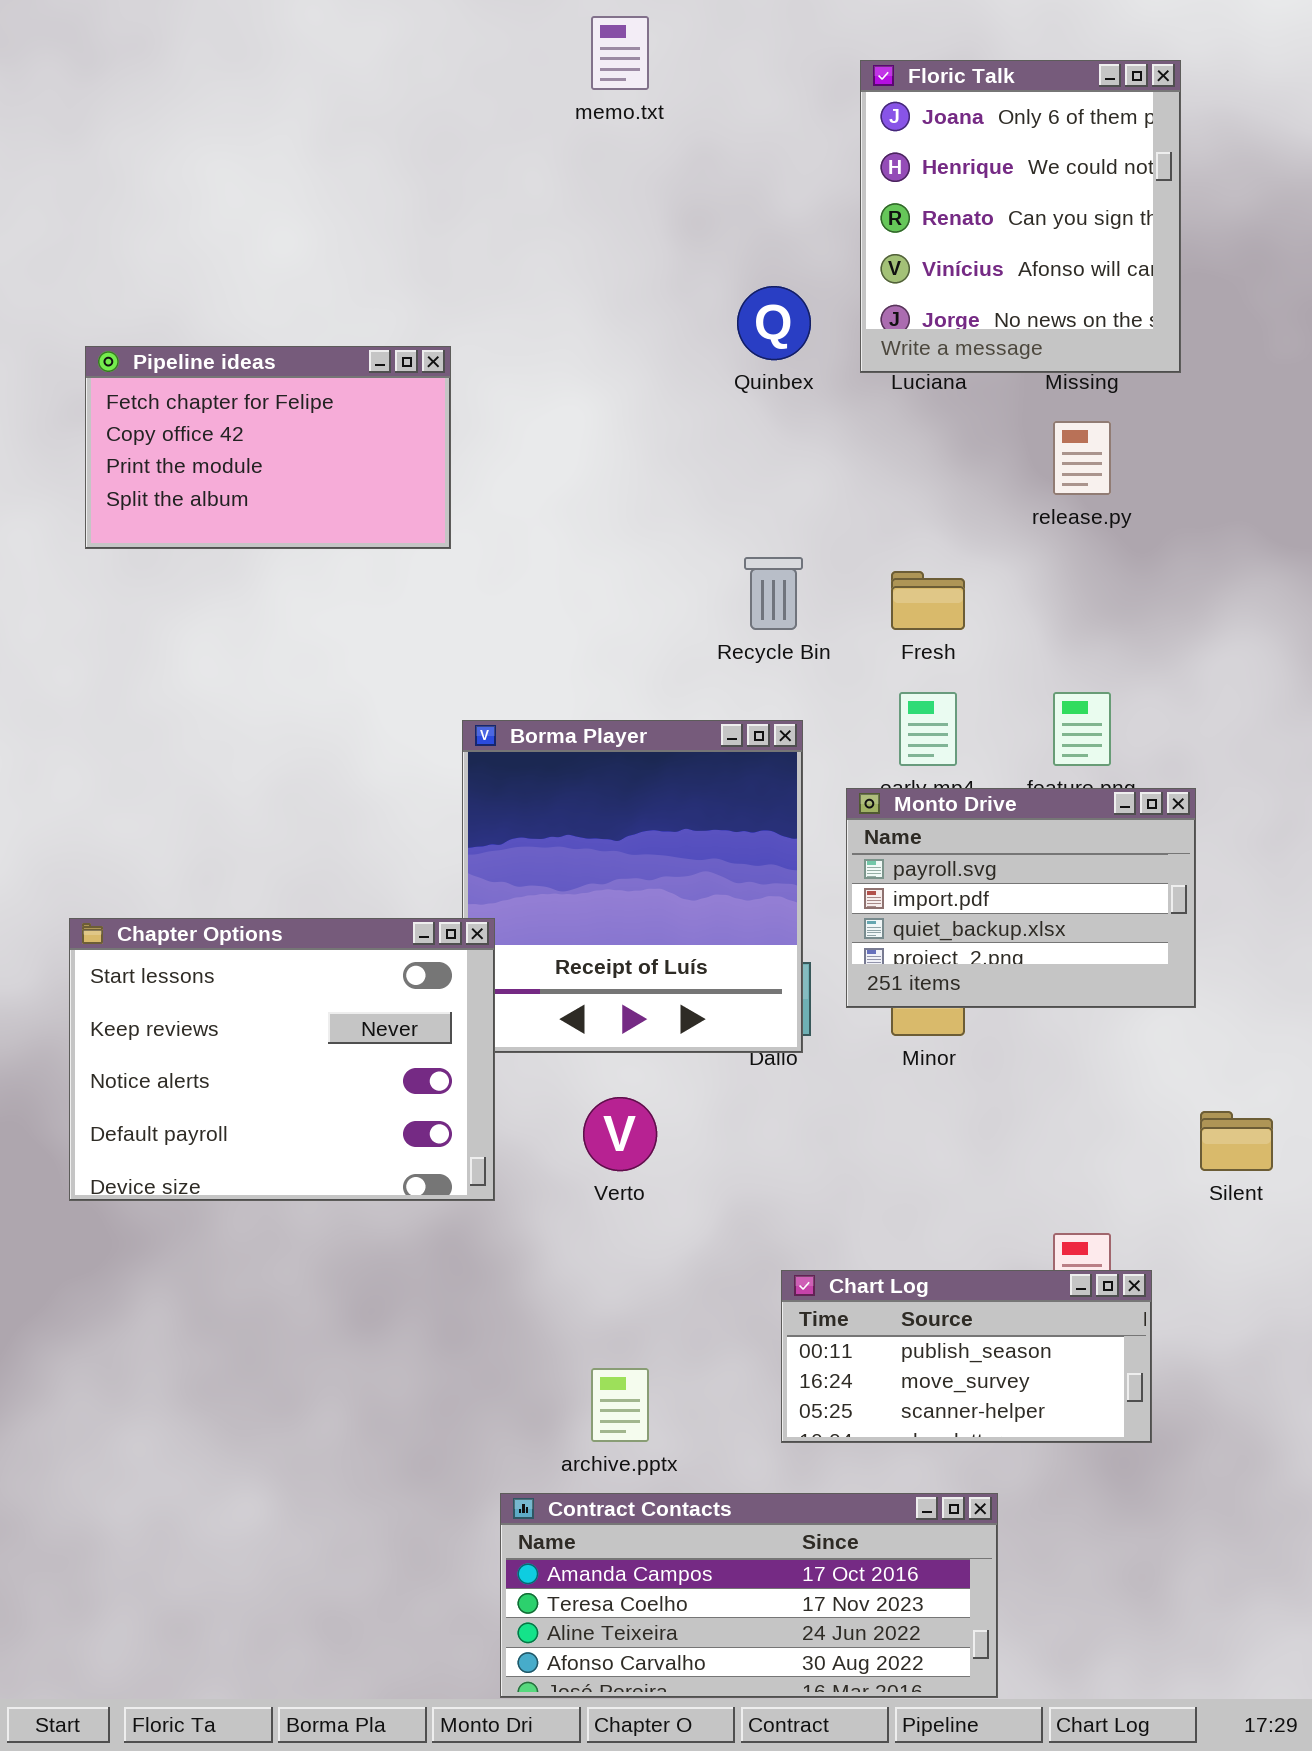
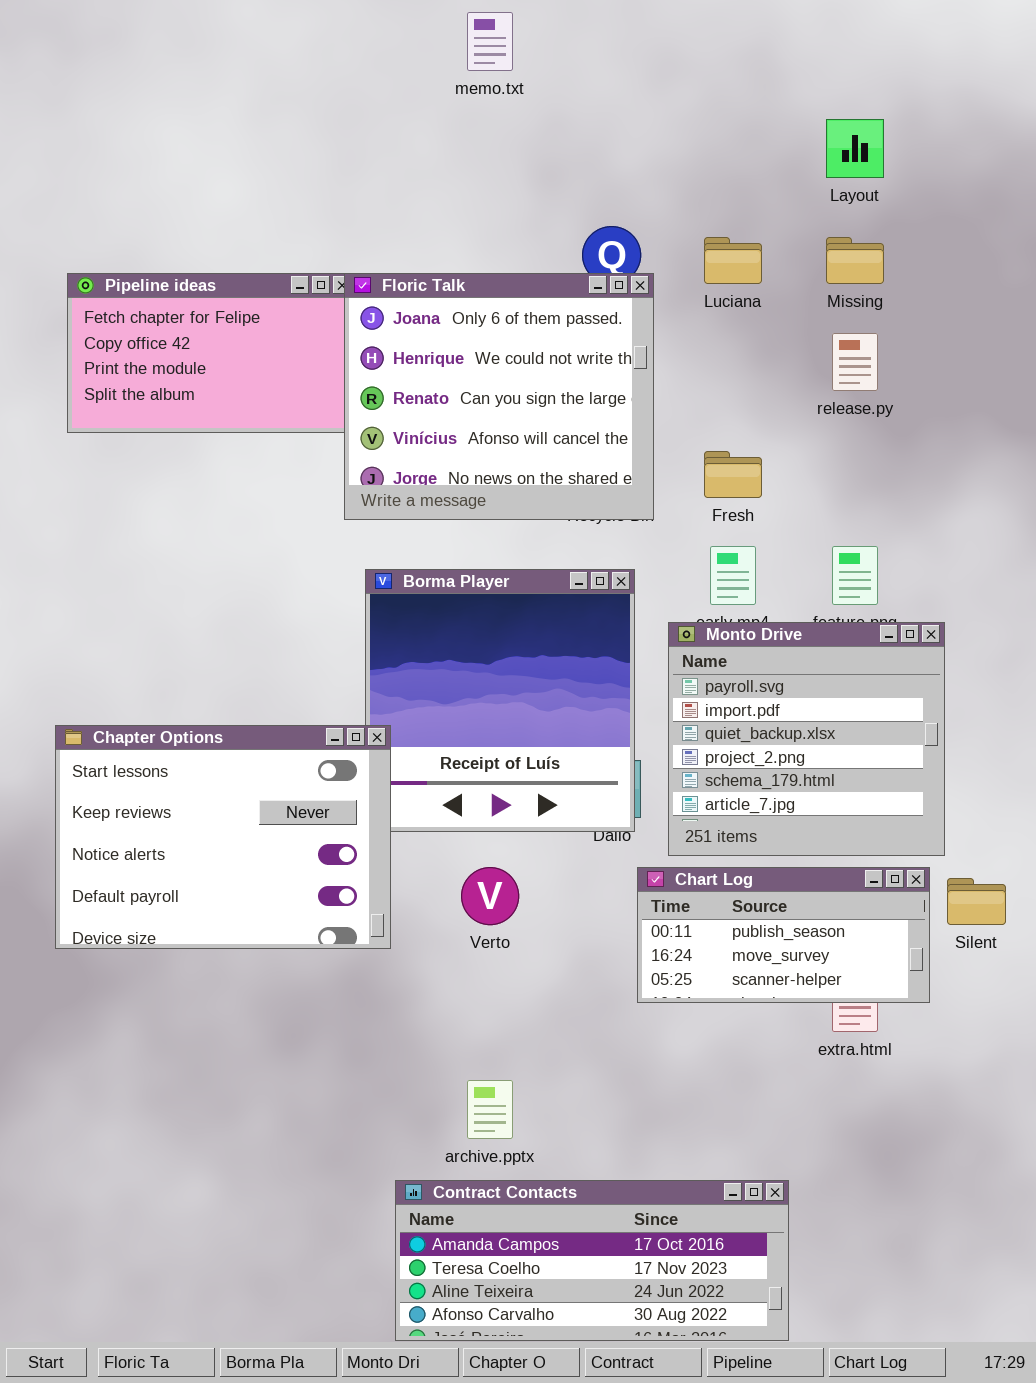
Floric Talk: [860,60,1181,373] -> [344,273,654,520], moved, resized
Monto Drive: [846,788,1196,1008] -> [668,622,945,856], resized
Chart Log: [781,1270,1152,1443] -> [637,867,930,1003], moved

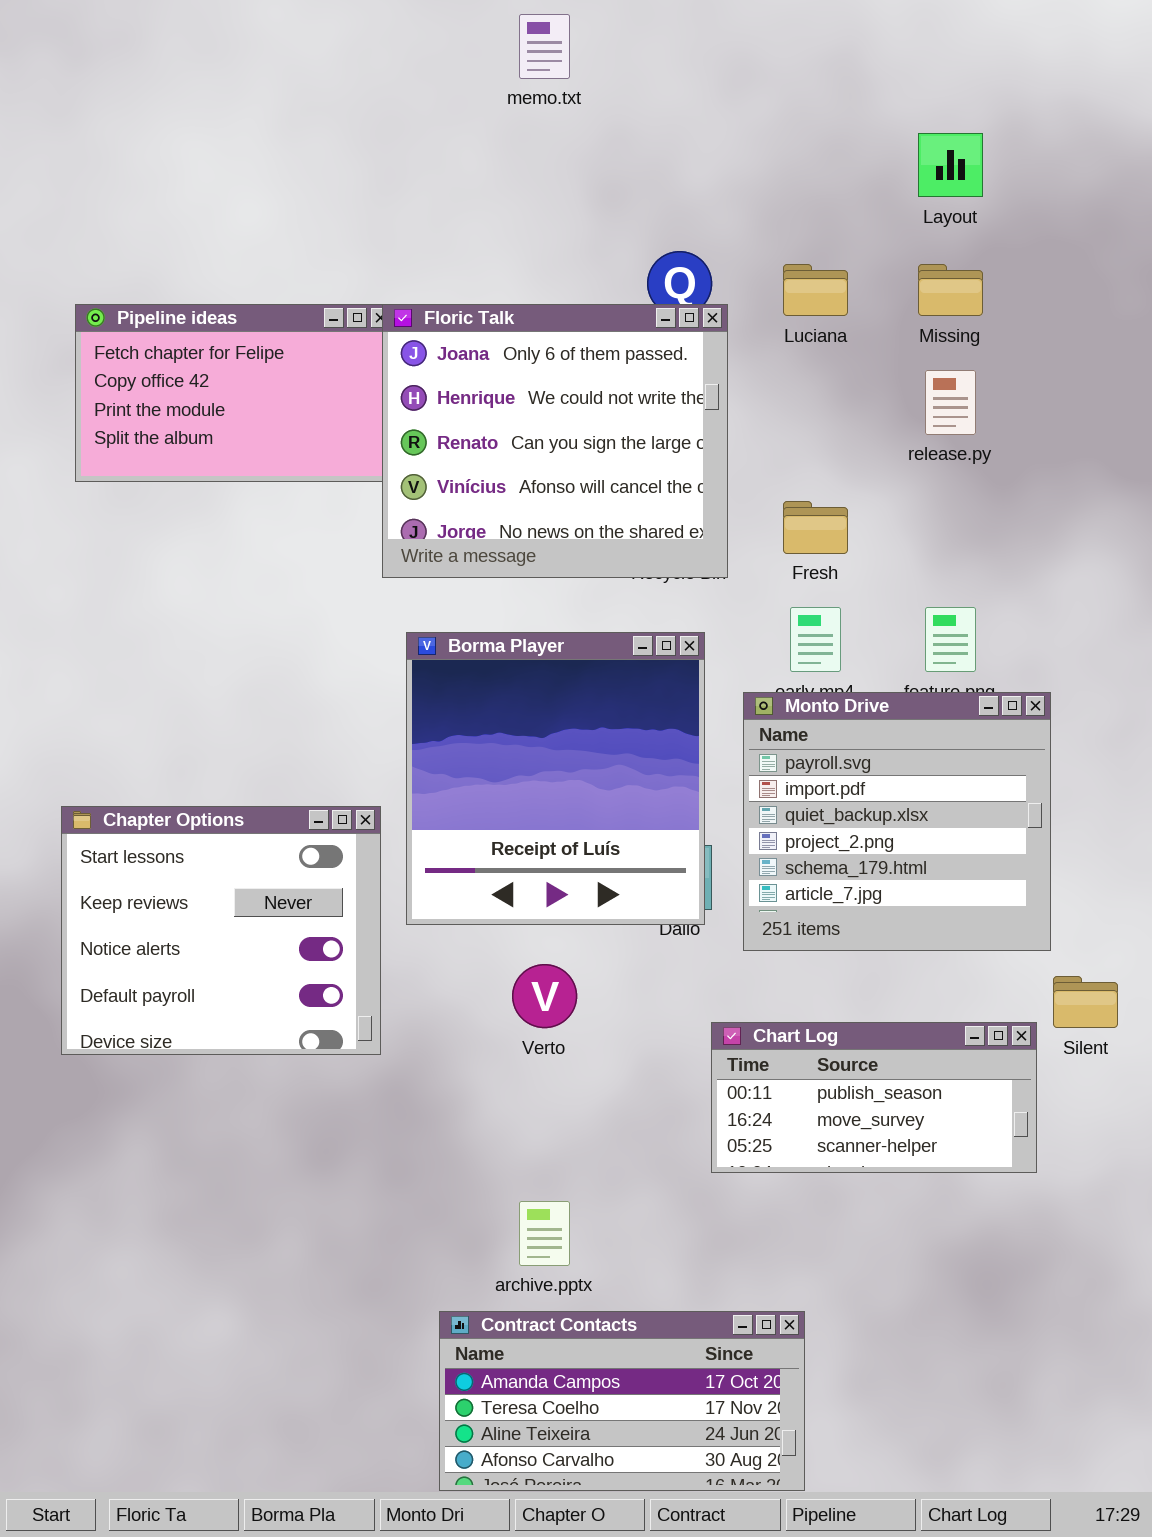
Chapter Options: [55,725,391,949] -> [61,806,381,1055], resized
Chart Log: [637,867,930,1003] -> [711,1022,1037,1173], moved
Contract Contacts: [395,1180,789,1341] -> [439,1311,805,1491], resized

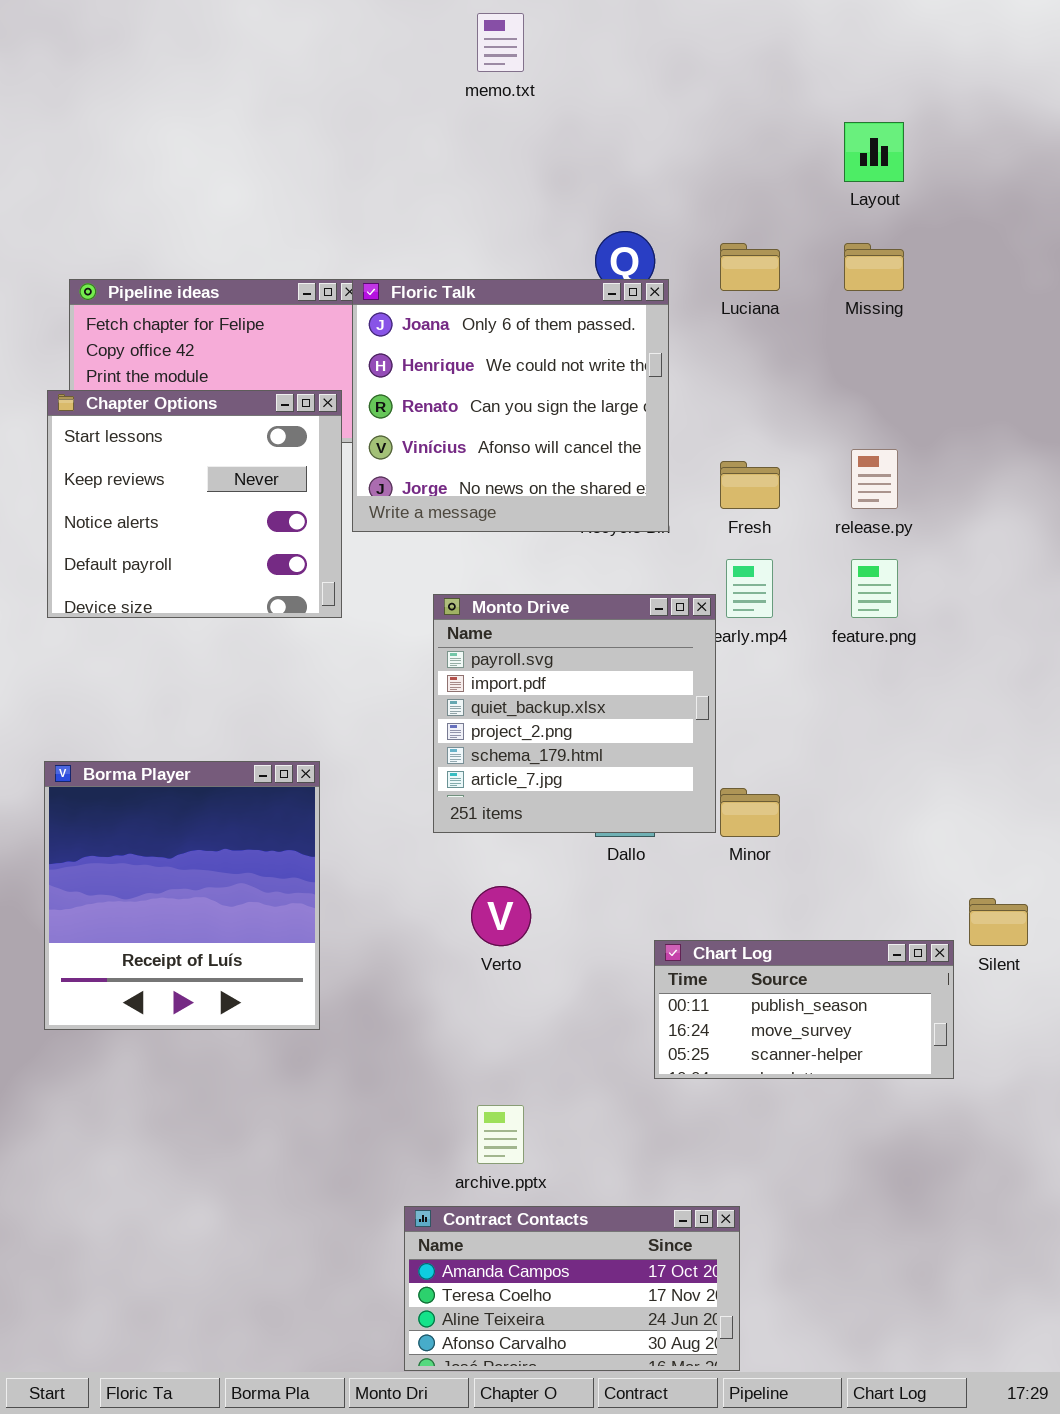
release.py: [925,370,976,435] -> [851,449,898,509], moved
Borma Player: [406,632,705,925] -> [44,761,320,1030], moved
Monto Drive: [743,692,1051,951] -> [433,594,716,833], moved
Chapter Options: [61,806,381,1055] -> [47,390,342,618], moved

